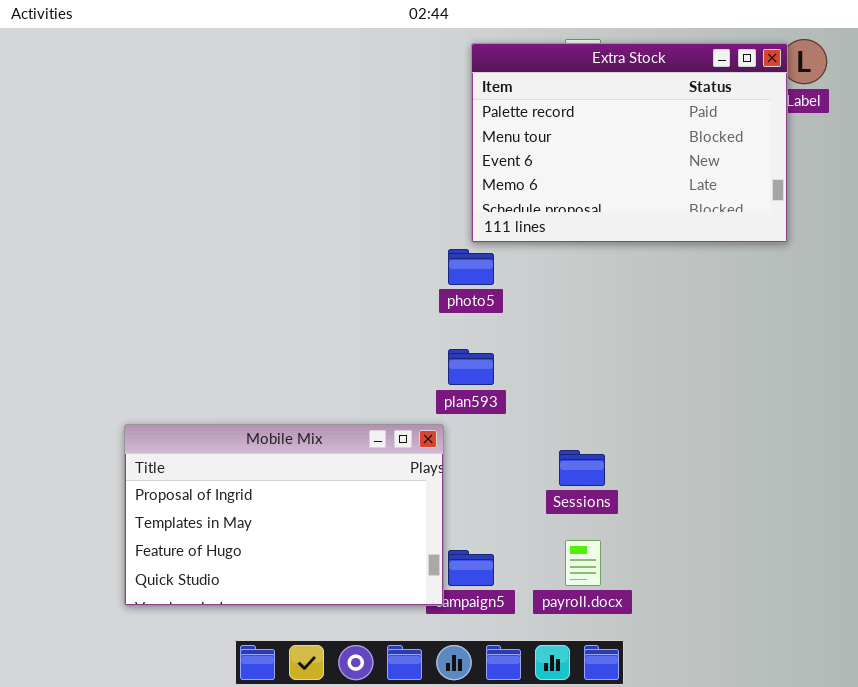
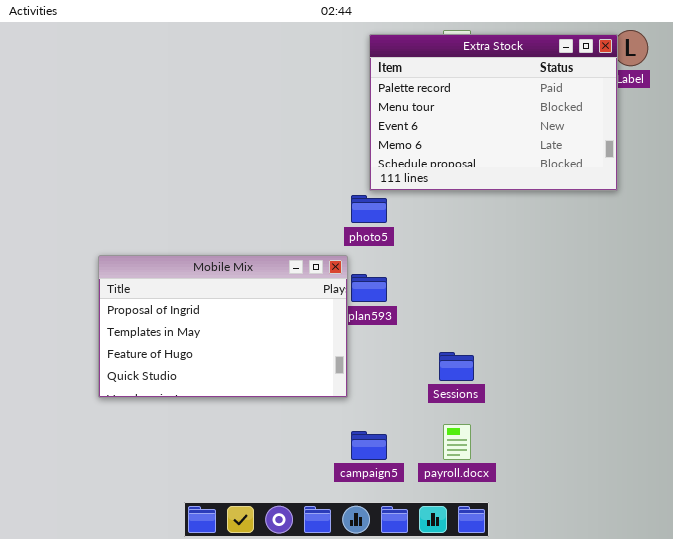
Mobile Mix: [124,424,444,606] -> [98,255,348,398], moved

